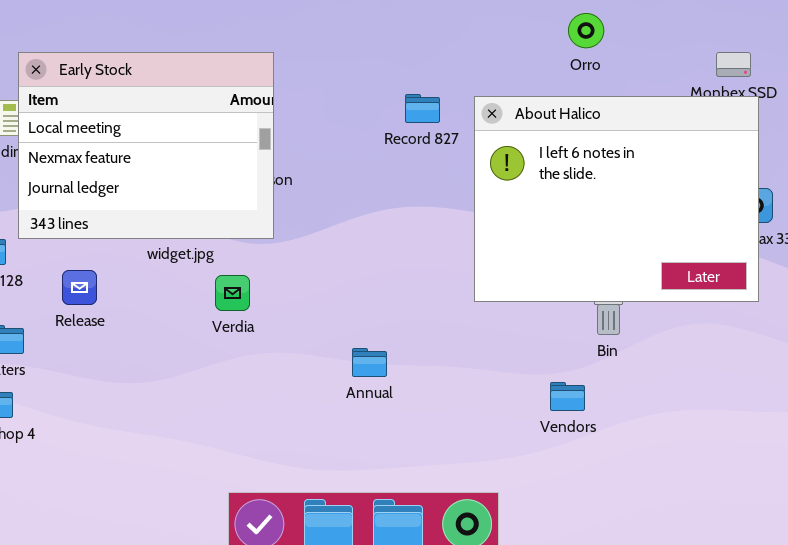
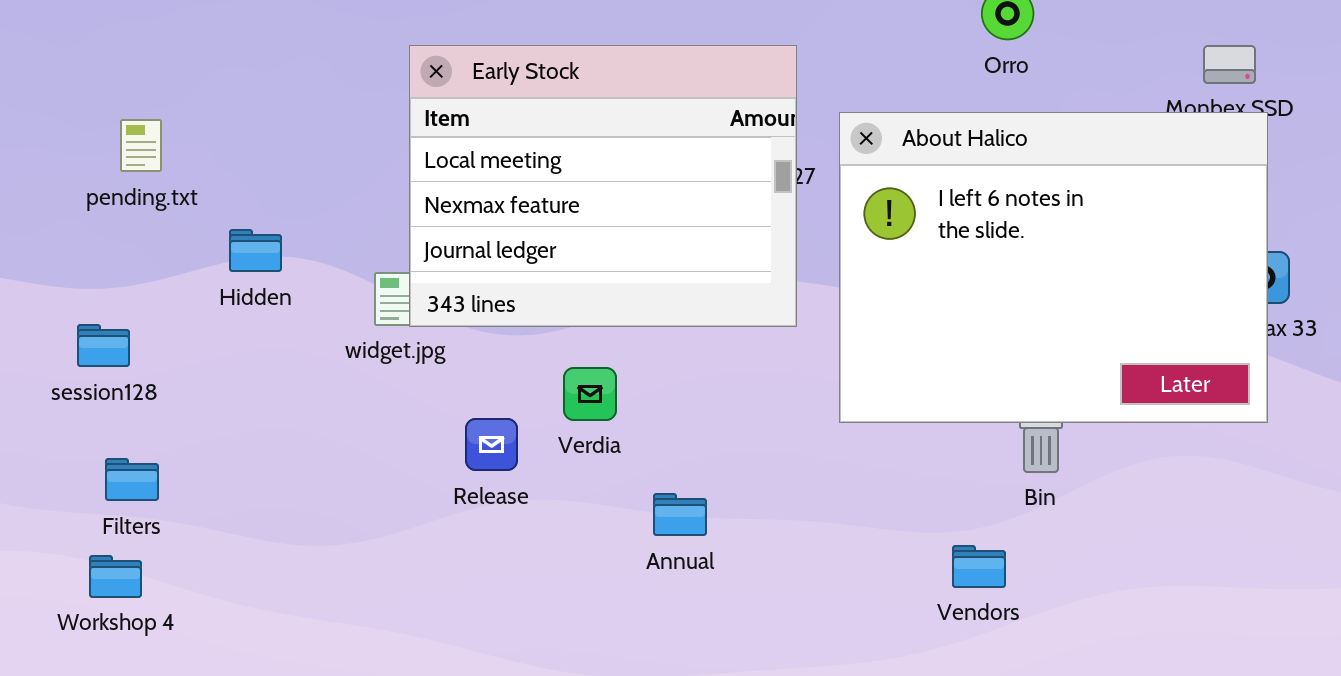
Early Stock: [18,52,274,239] -> [409,45,797,327], moved
Release: [62,270,97,305] -> [465,418,518,471], moved
Verdia: [215,275,250,311] -> [563,367,617,421], moved

